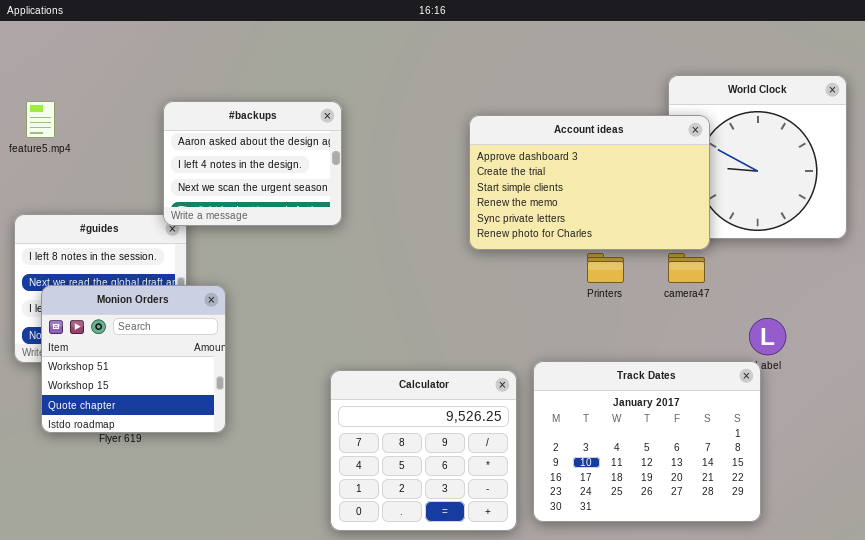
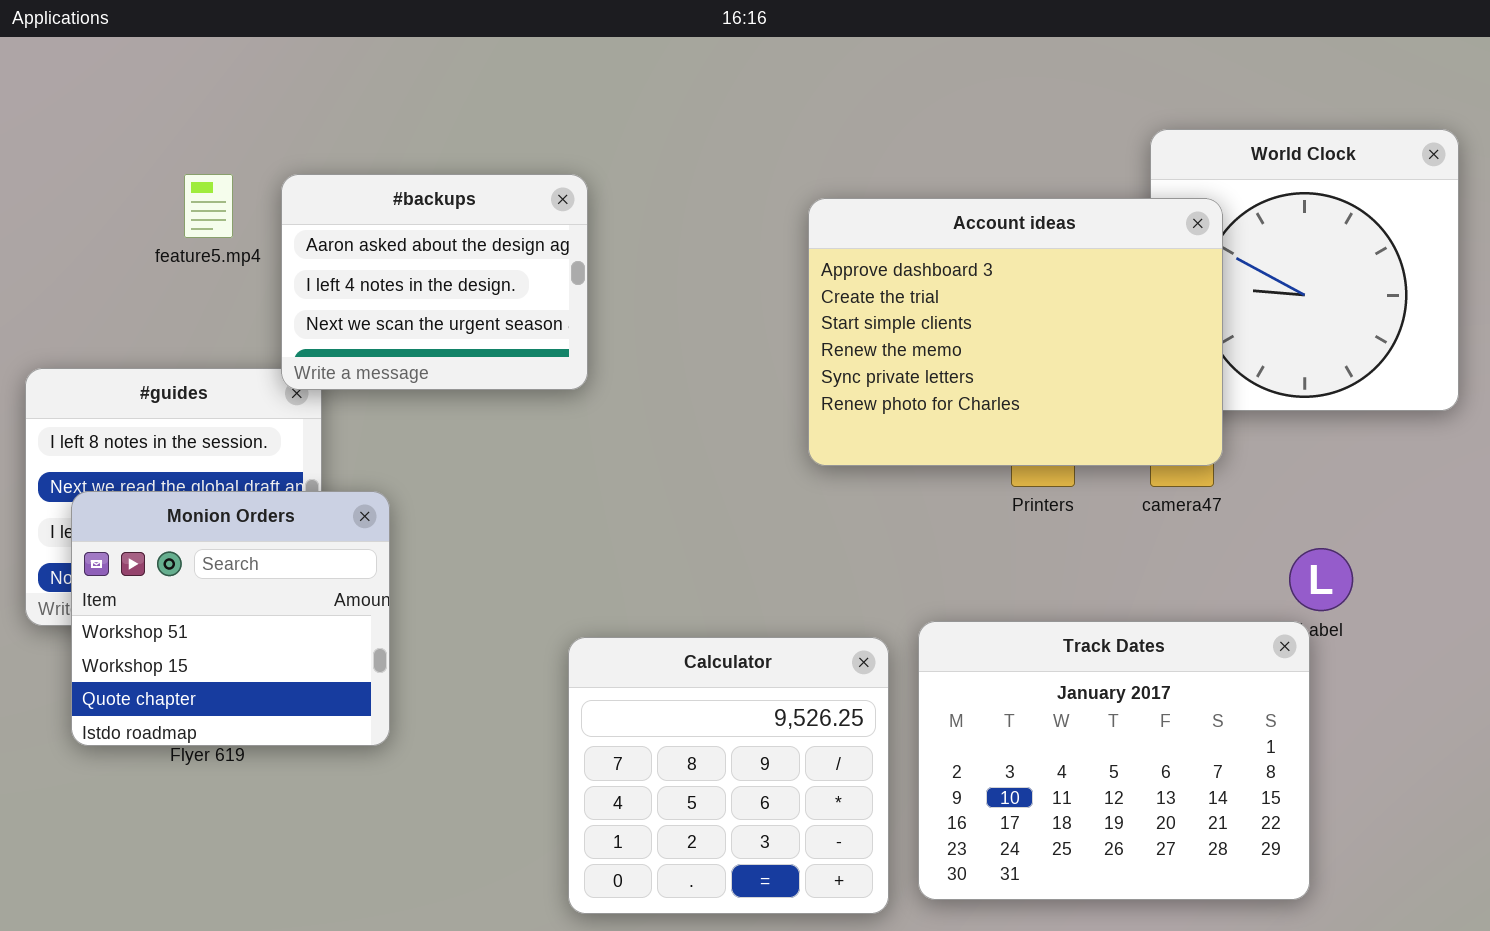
feature5.mp4: [26,101,55,138] -> [184,174,233,238], moved
Account ideas: [469,115,710,250] -> [808,198,1223,466], resized

